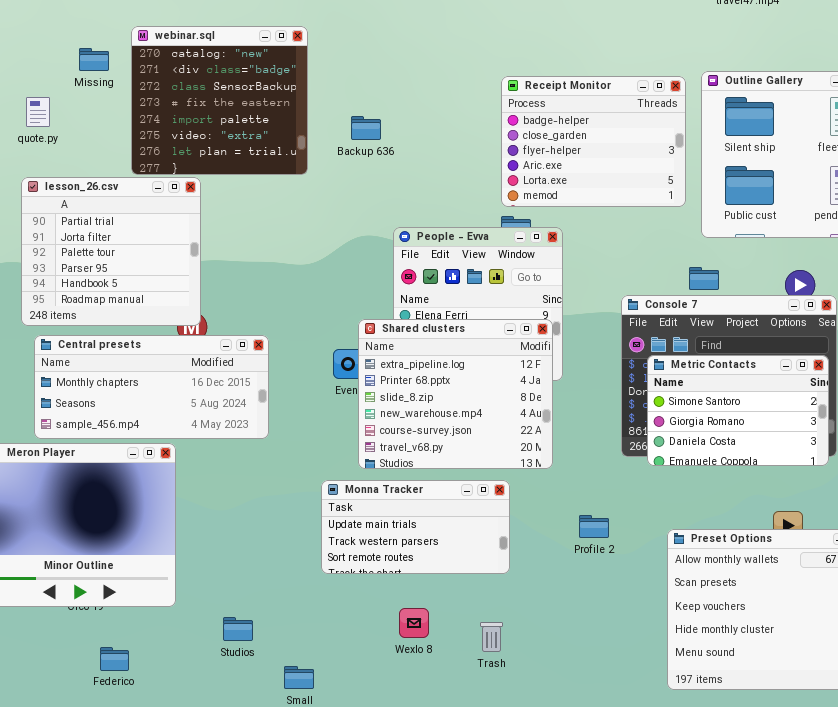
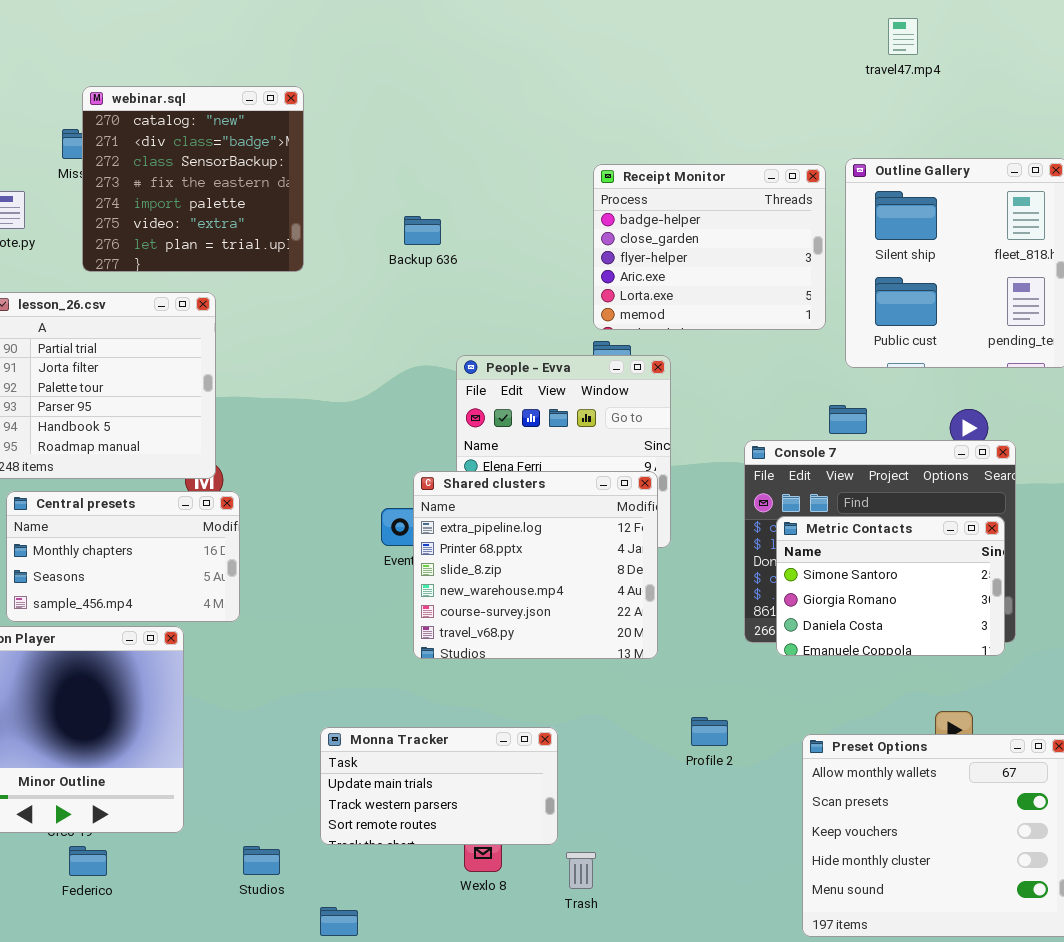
webinar.sql: [131,26,308,175] -> [82,86,304,272], moved
Central presets: [34,335,269,439] -> [6,491,240,622], resized
Monna Tracker: [321,480,510,574] -> [320,727,558,845], moved
Federico: [100,647,129,671] -> [69,846,107,876], moved

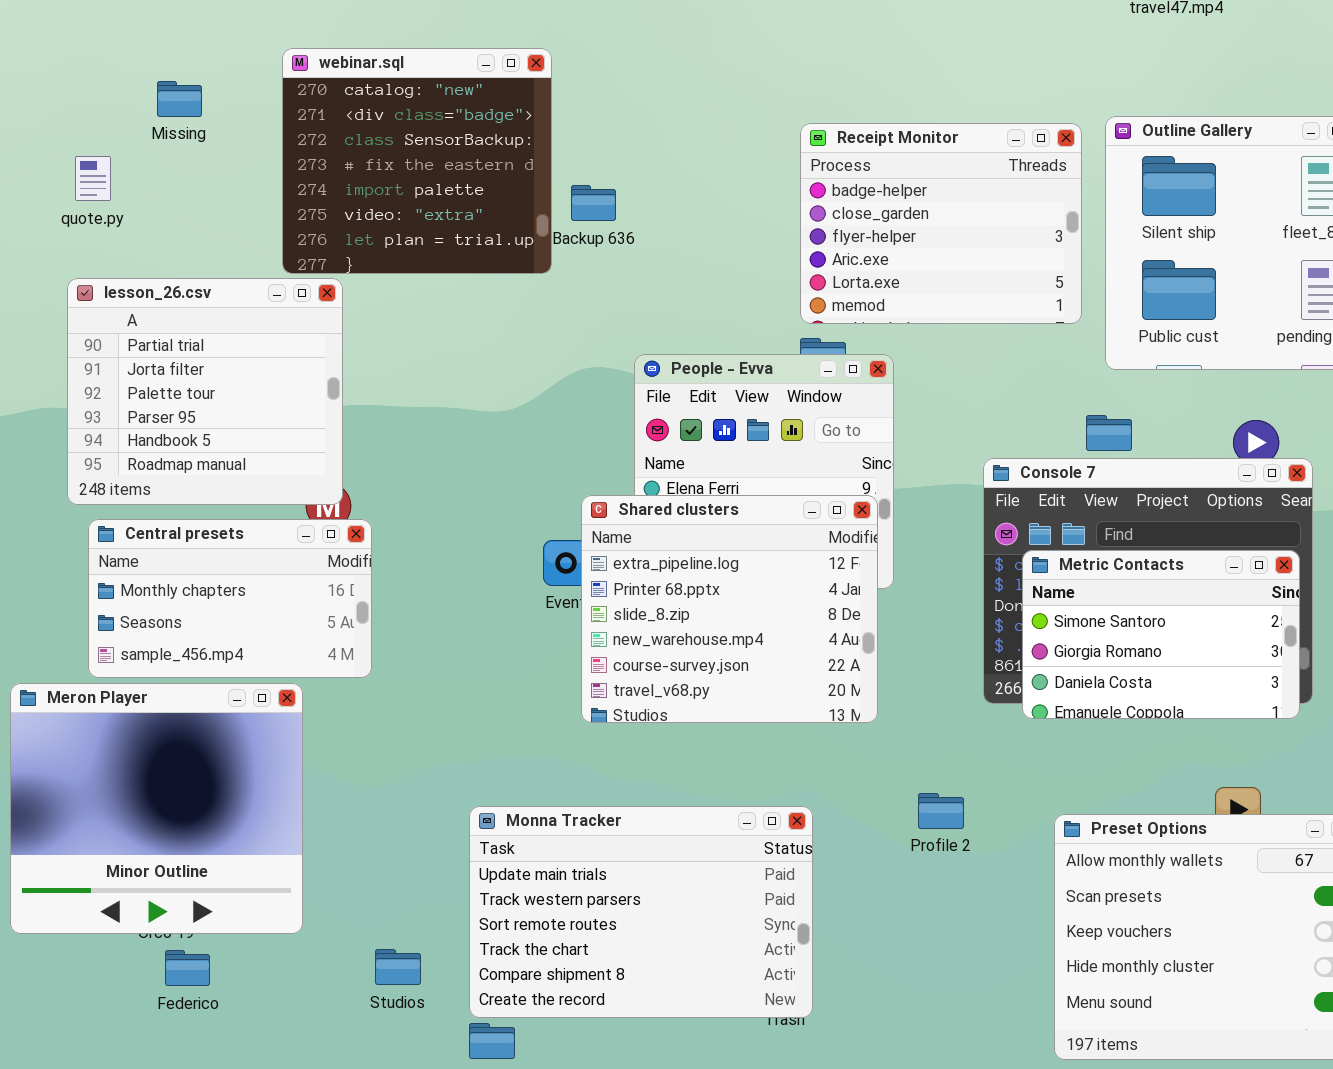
webinar.sql: [82,86,304,272] -> [282,48,552,274], moved
Monna Tracker: [320,727,558,845] -> [469,806,813,1018], resized

